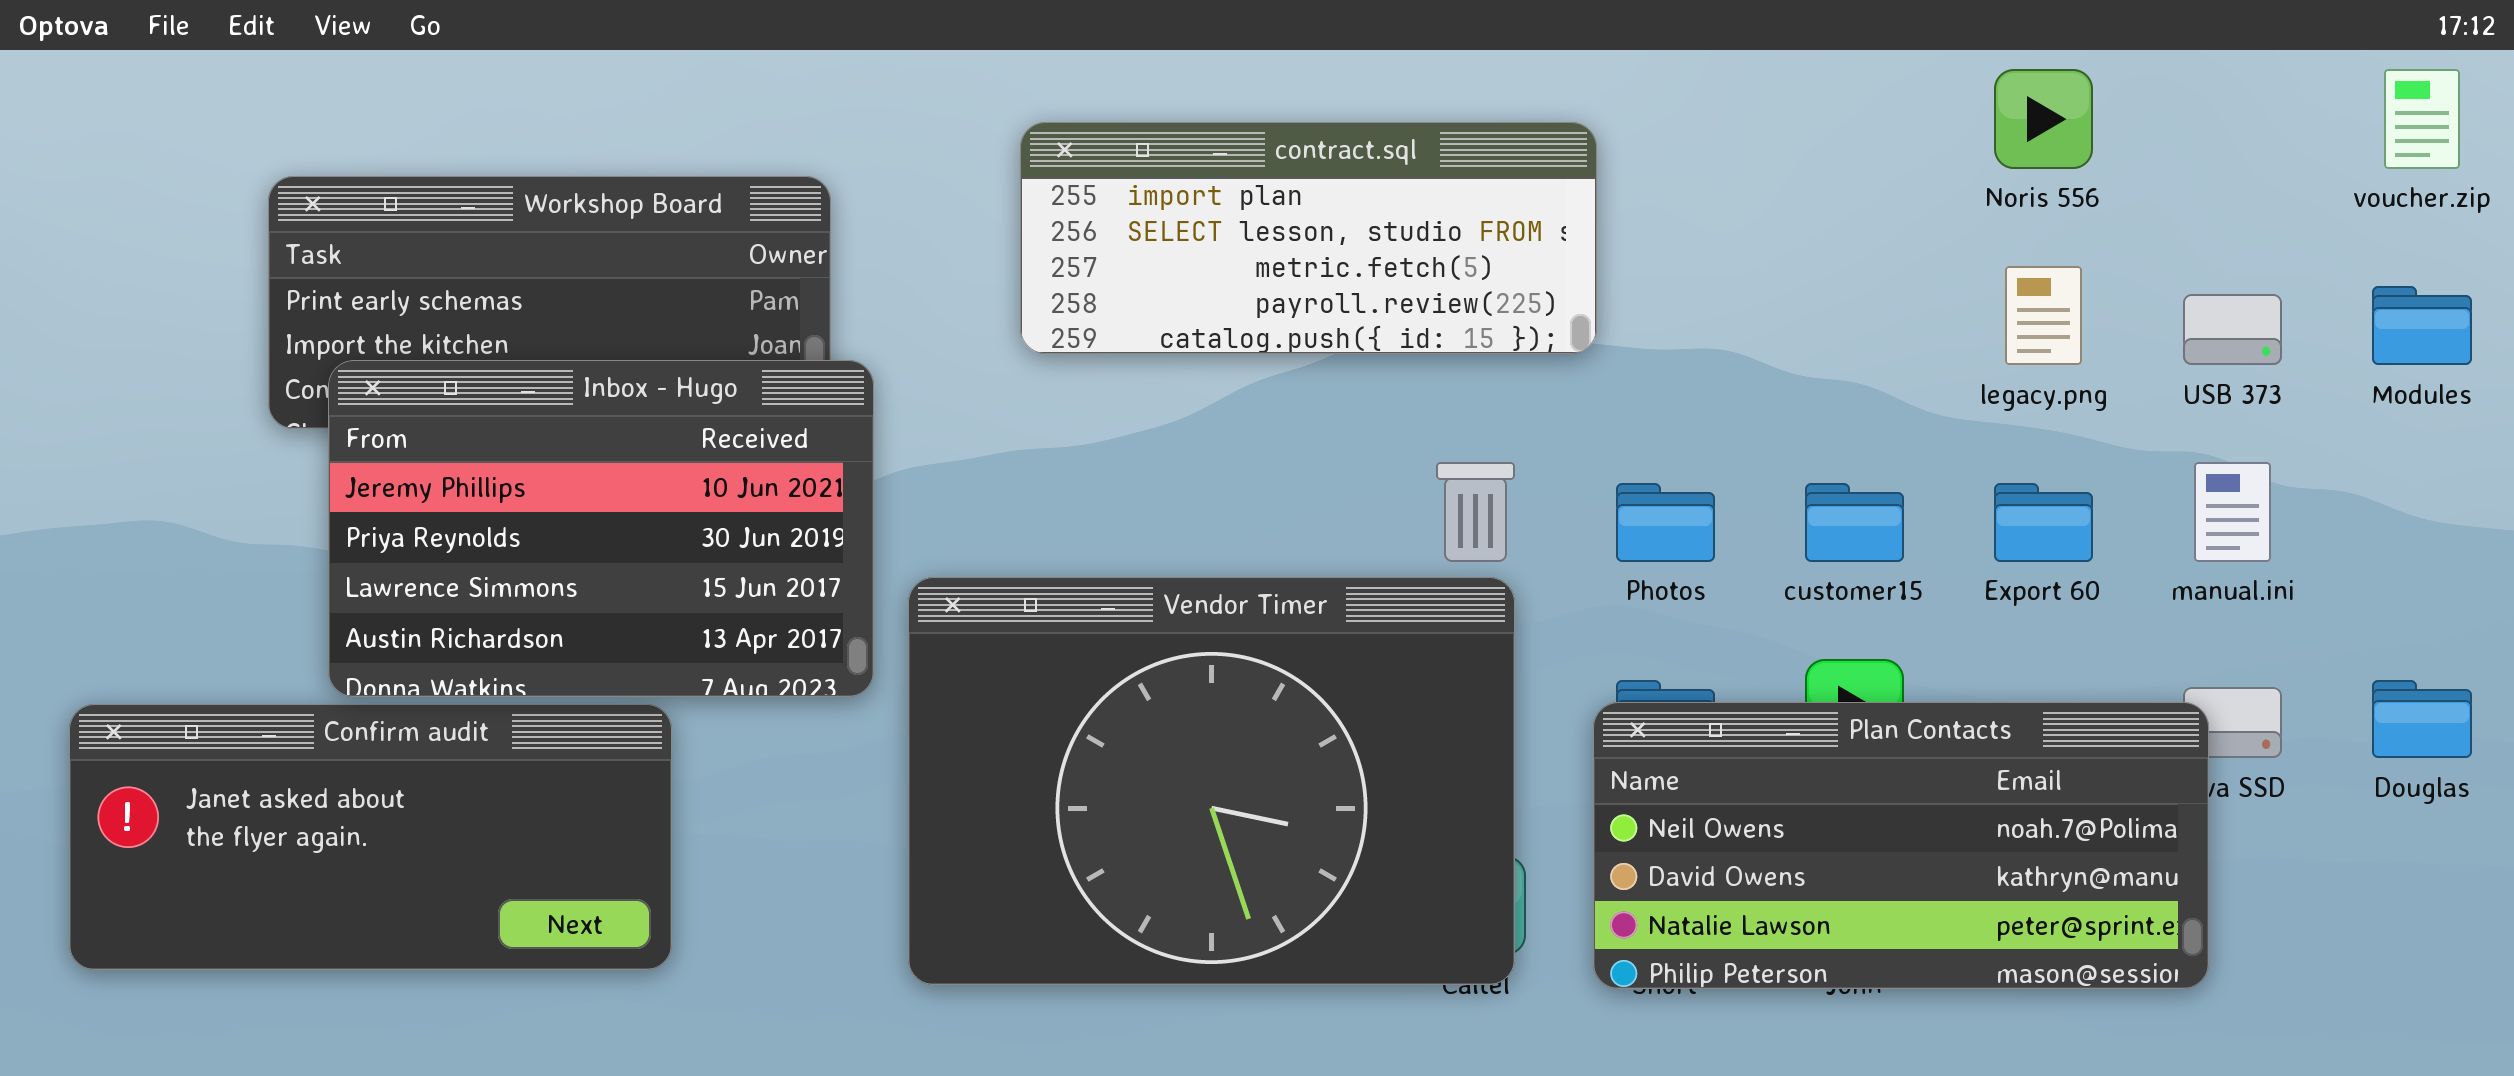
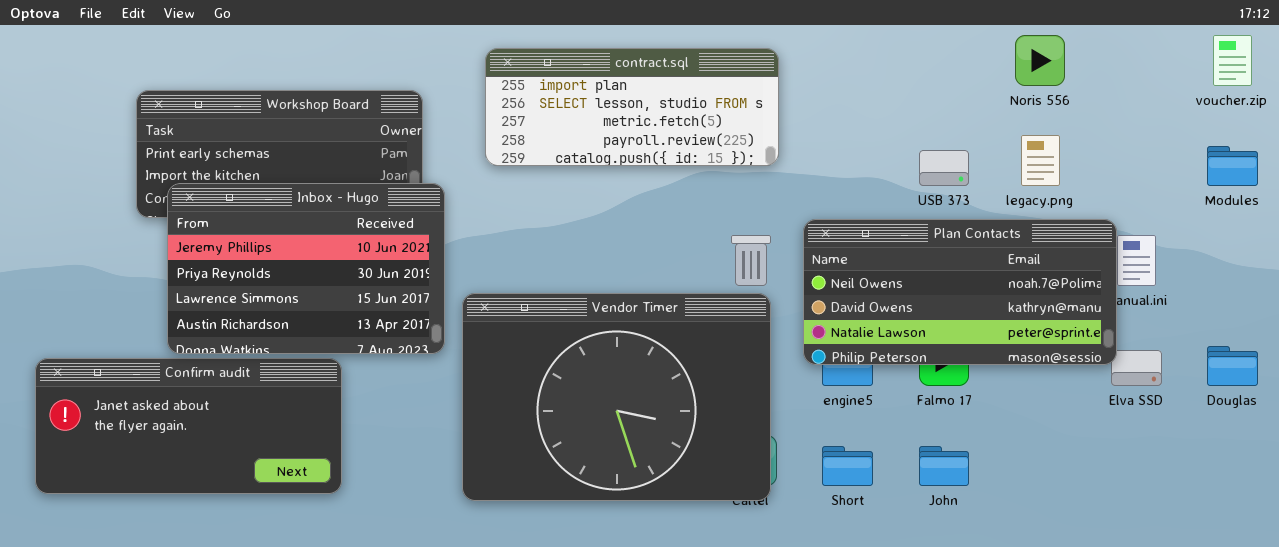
contract.sql: [1020,122,1597,354] -> [485,48,779,166], moved
USB 373: [2183,294,2282,365] -> [919,150,969,186], moved
Plan Contacts: [1593,702,2209,989] -> [803,219,1117,365], moved

